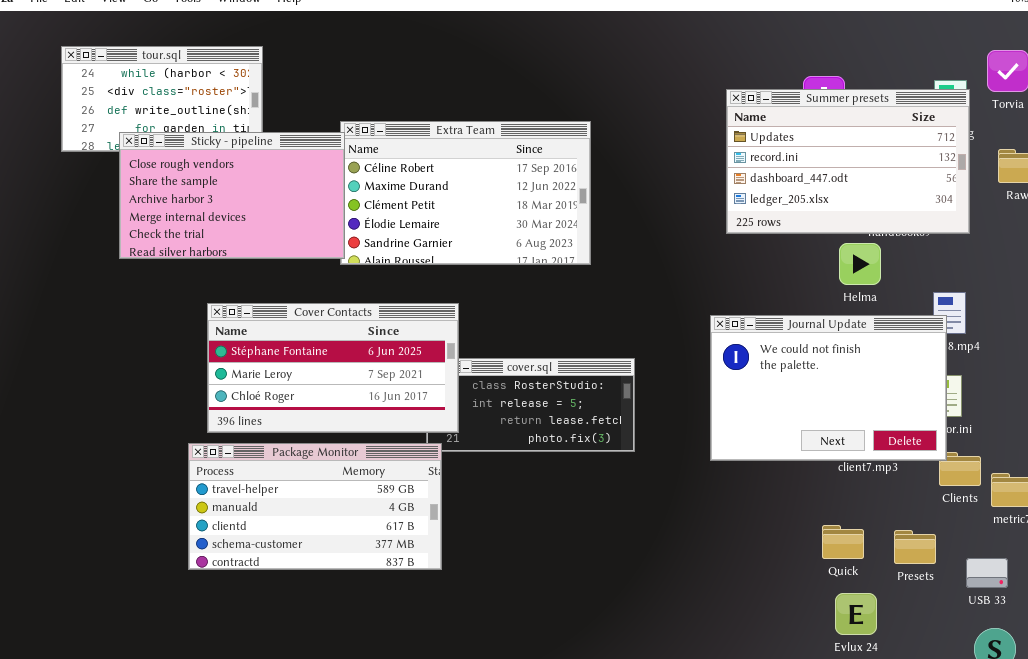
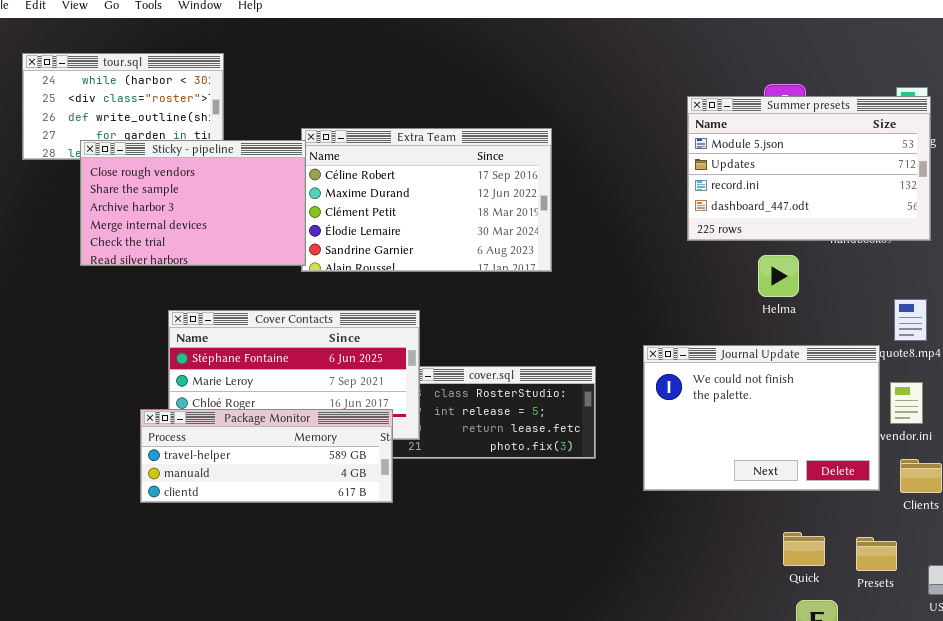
Summer presets: [726,89,970,234] -> [687,96,931,241], scrolled up 1 row
Helma: [839,243,881,285] -> [758,255,799,297], moved
Journal Update: [710,315,947,461] -> [643,345,880,491], moved
Package Monitor: [188,443,442,570] -> [140,409,393,503], moved, resized

